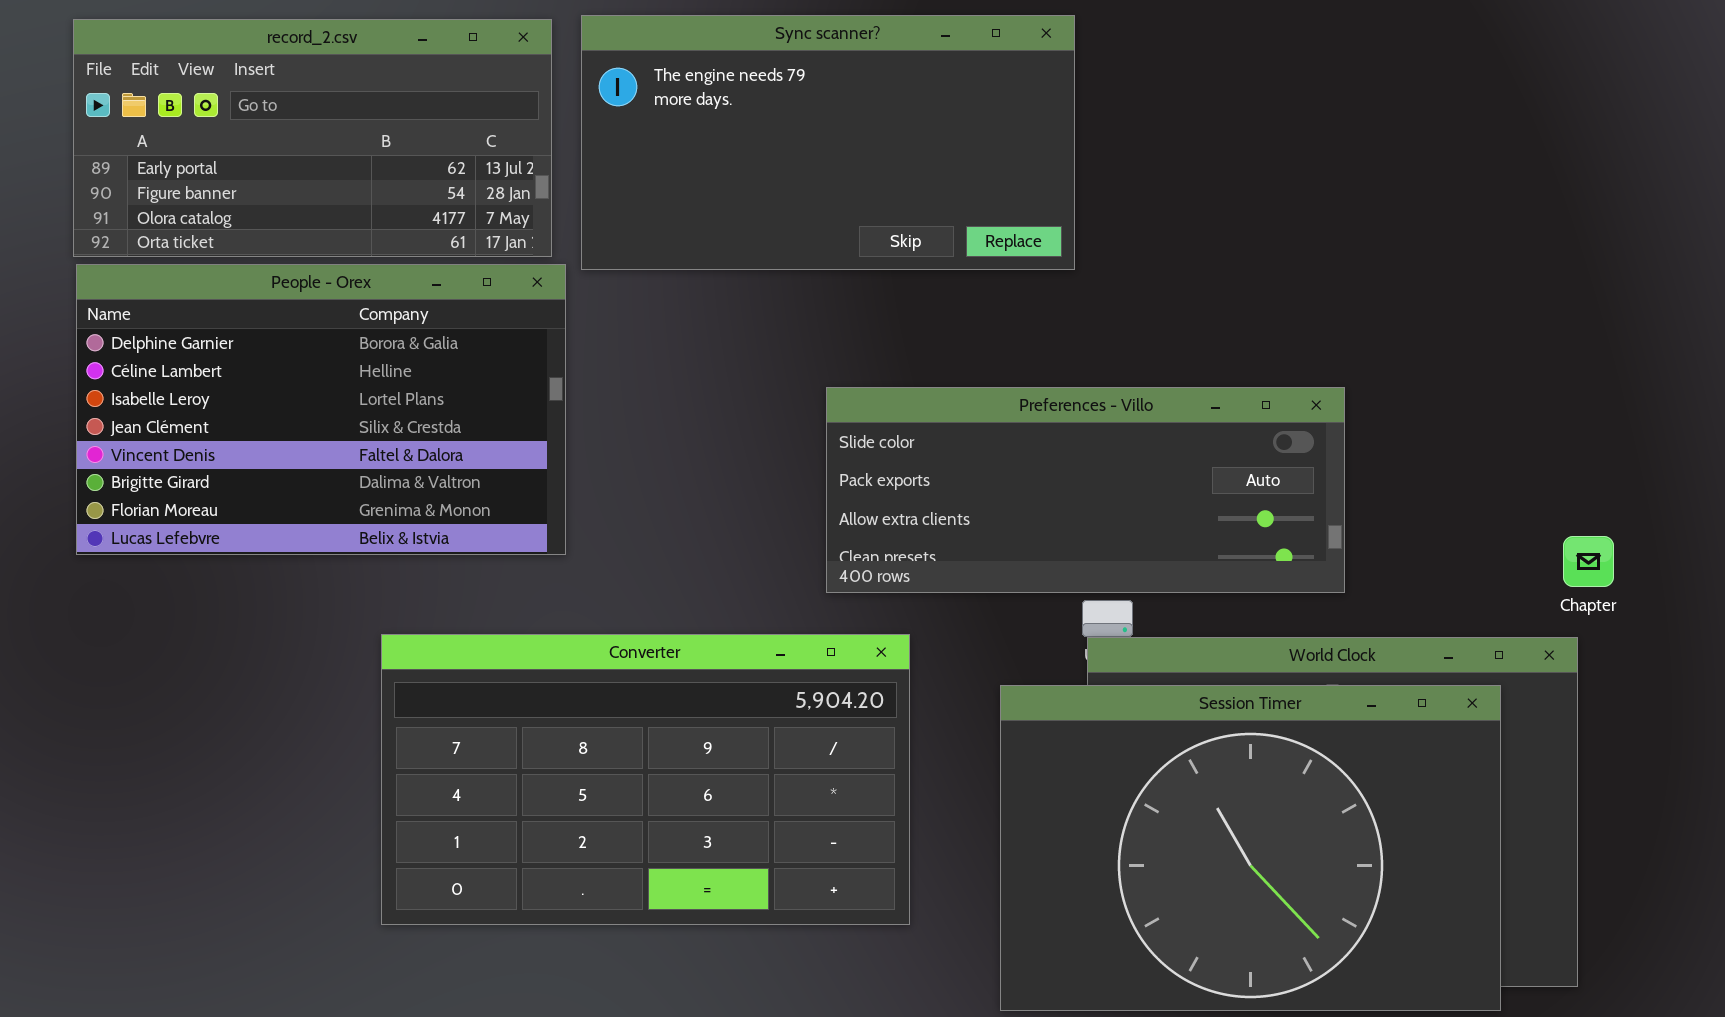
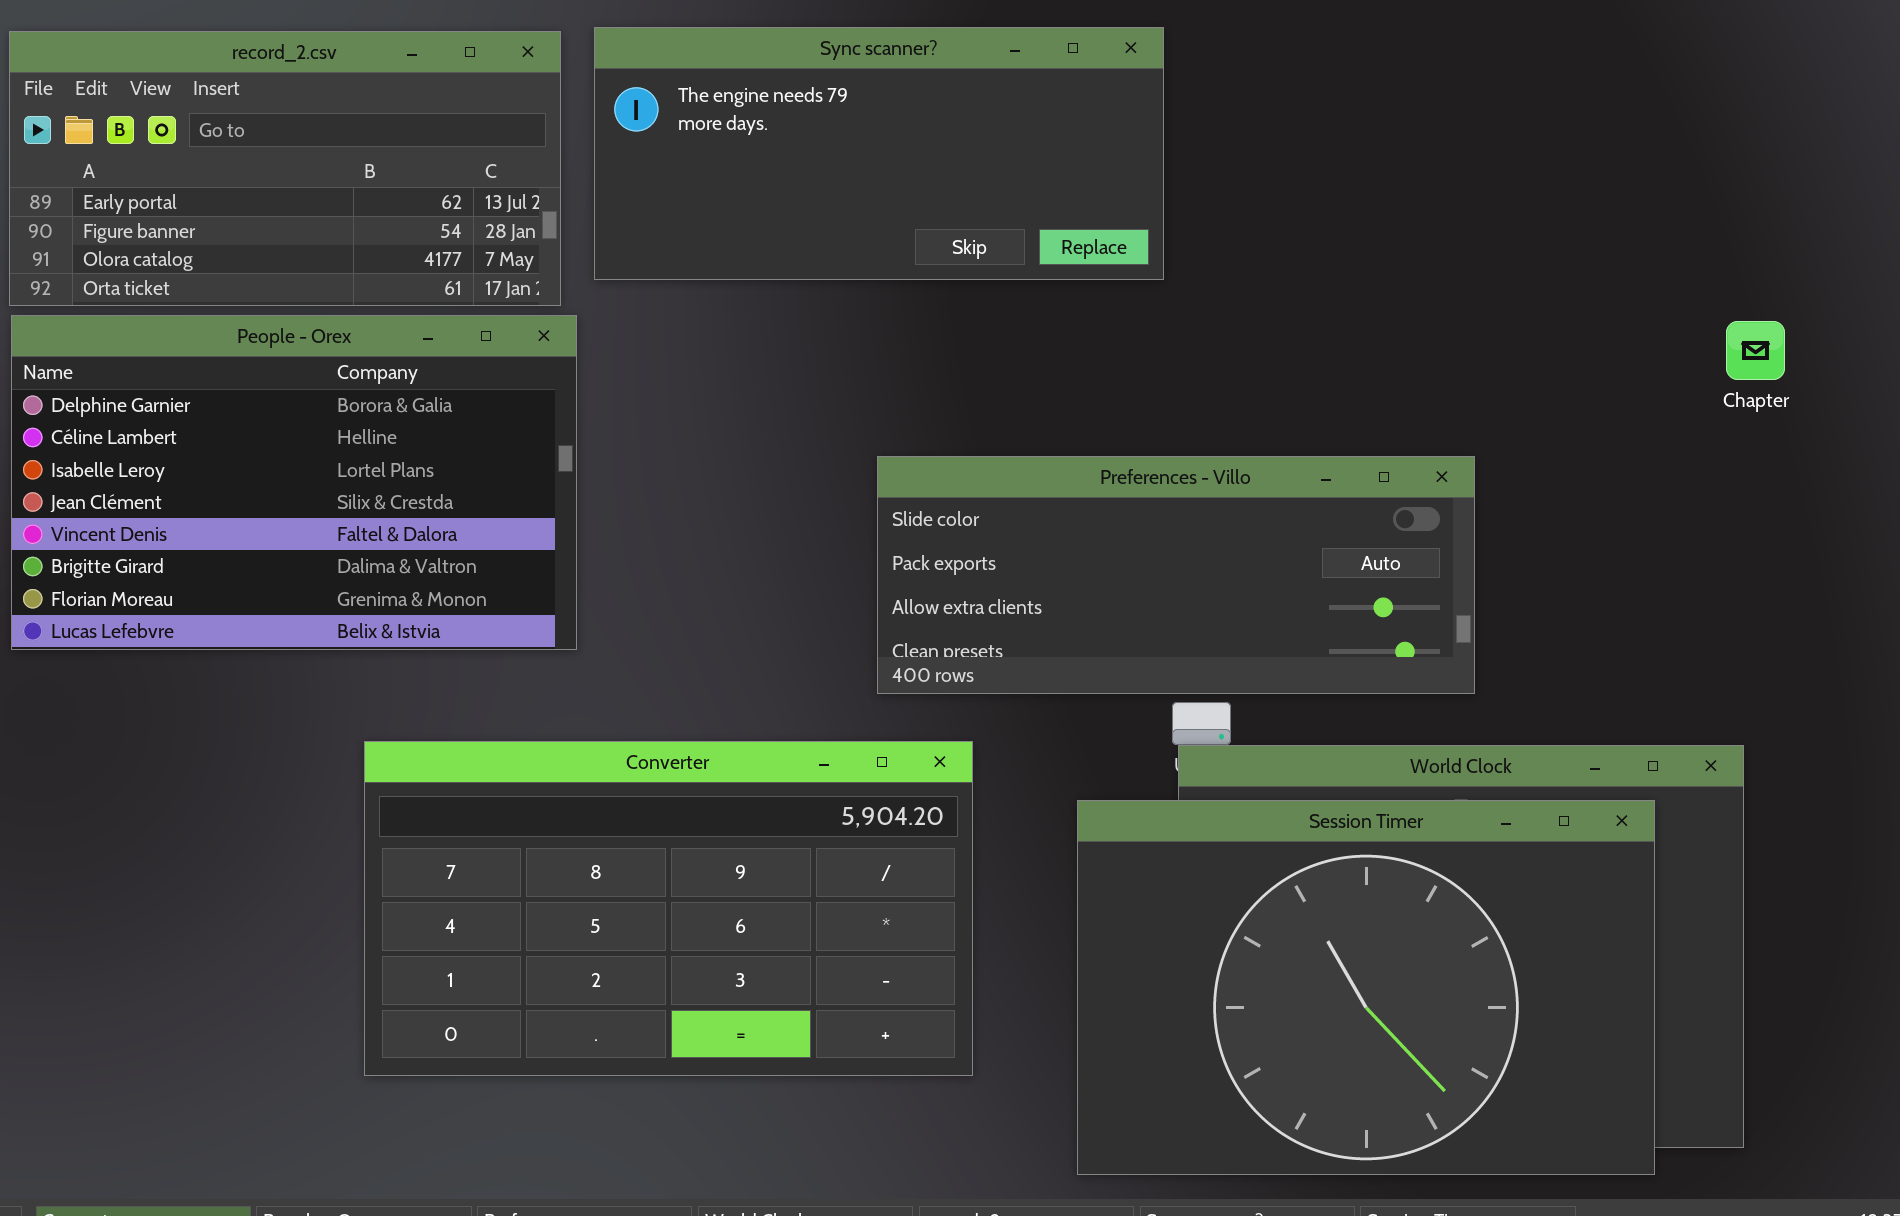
Sync scanner?: [581,15,1075,270] -> [594,27,1164,280], resized
Chapter: [1563,536,1614,587] -> [1726,321,1785,380], moved

